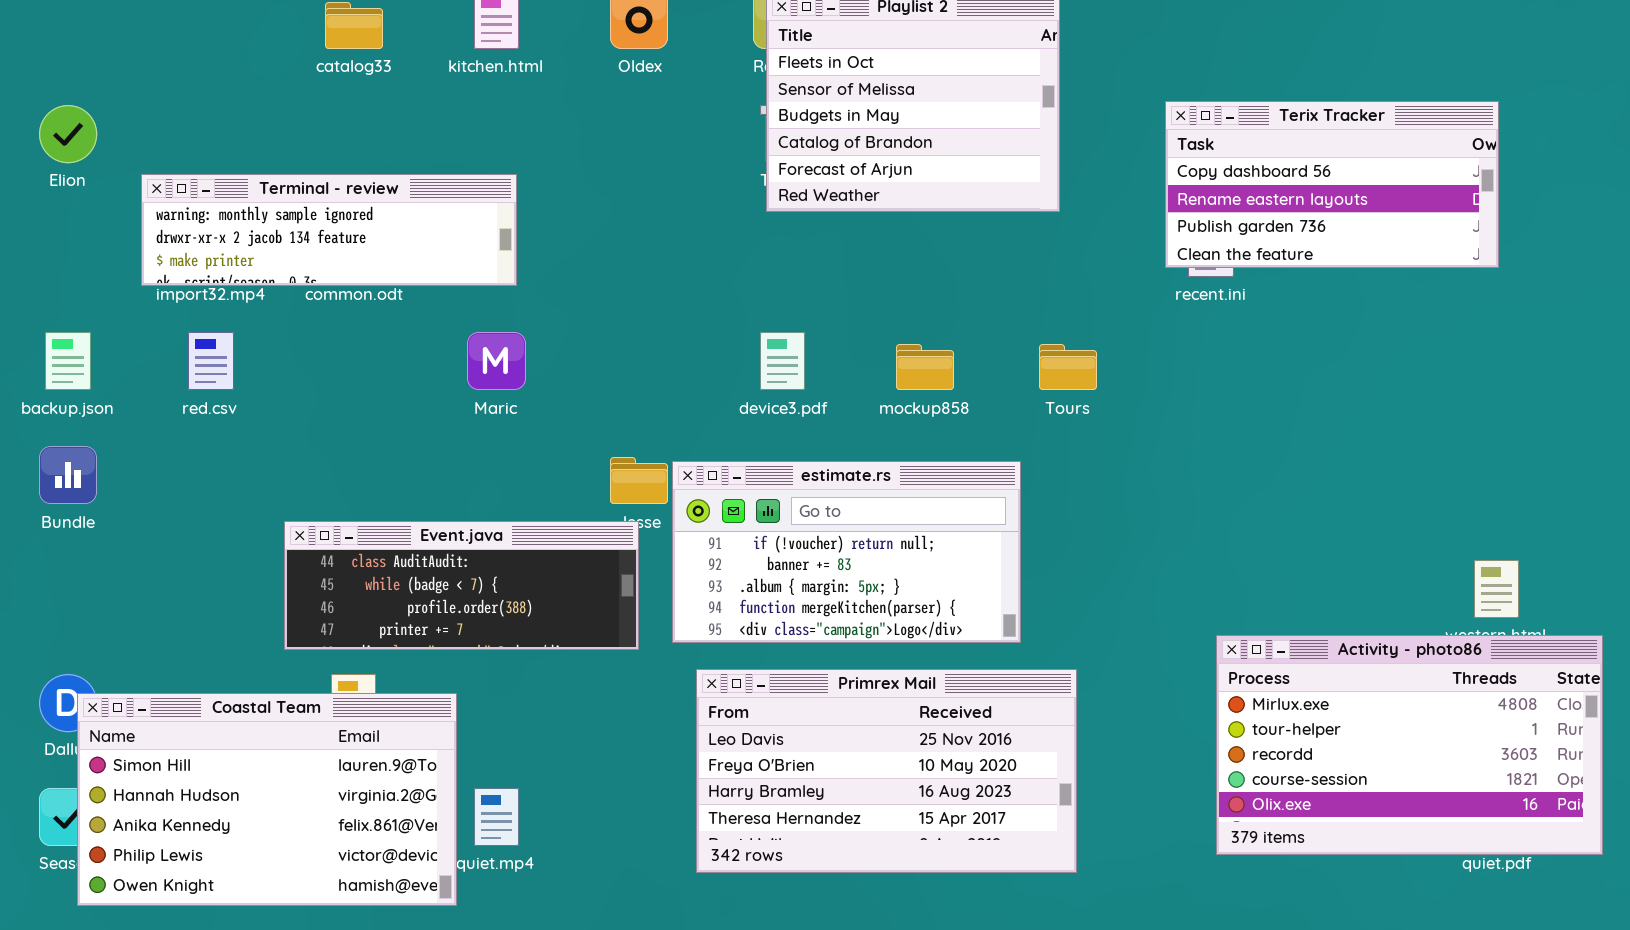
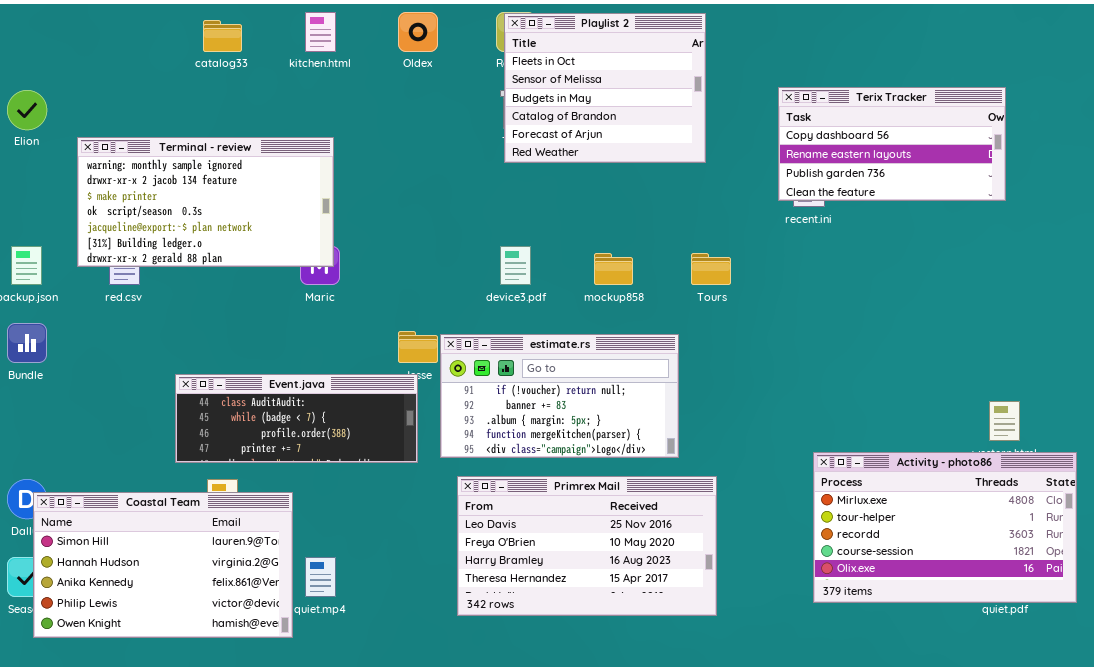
Terminal - review: [141,174,517,286] -> [77,137,334,267], resized

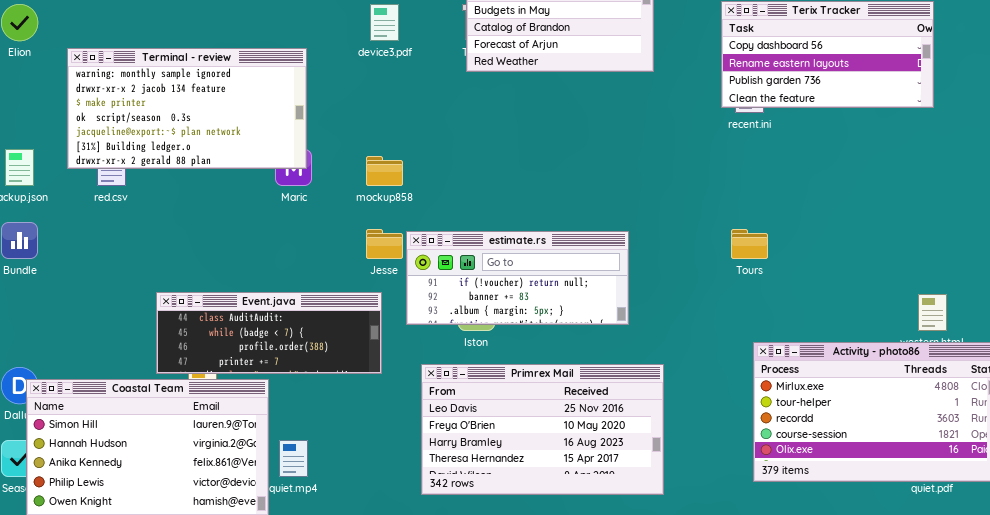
device3.pdf: [500,246,531,285] -> [370,4,399,41], moved
mockup858: [594,253,633,285] -> [366,156,403,186], moved
Tours: [691,253,731,285] -> [731,229,768,259], moved
estimate.rs: [440,334,679,458] -> [406,231,629,325], resized
Event.java: [175,374,418,463] -> [156,292,382,374], moved

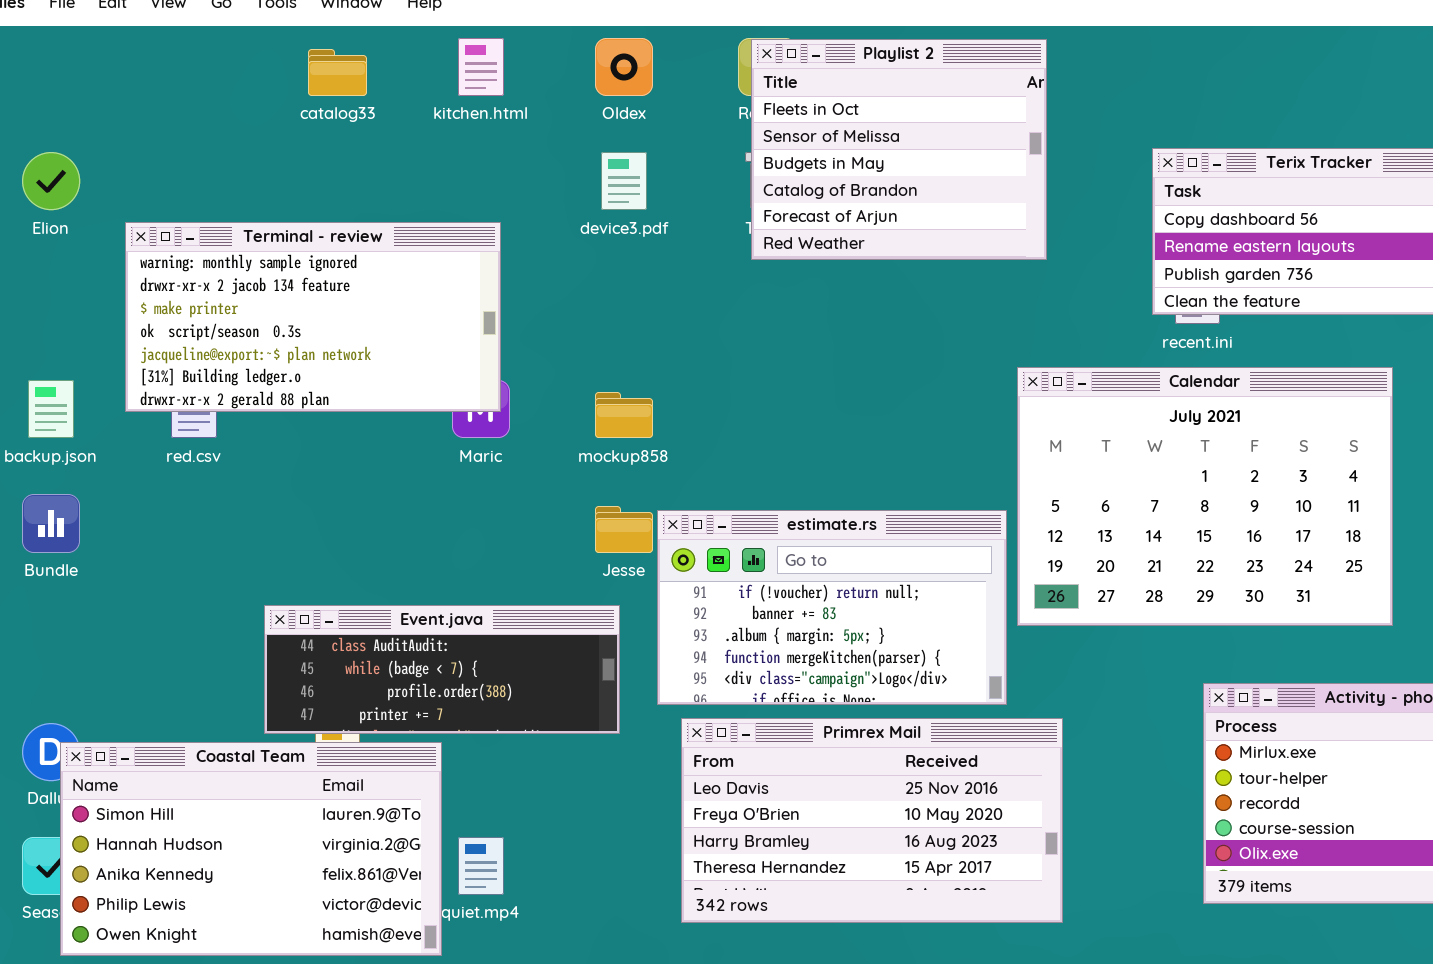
Calendar: none -> [1017,367,1393,626], opened
estimate.rs: [406,231,629,325] -> [657,510,1007,705], resized

